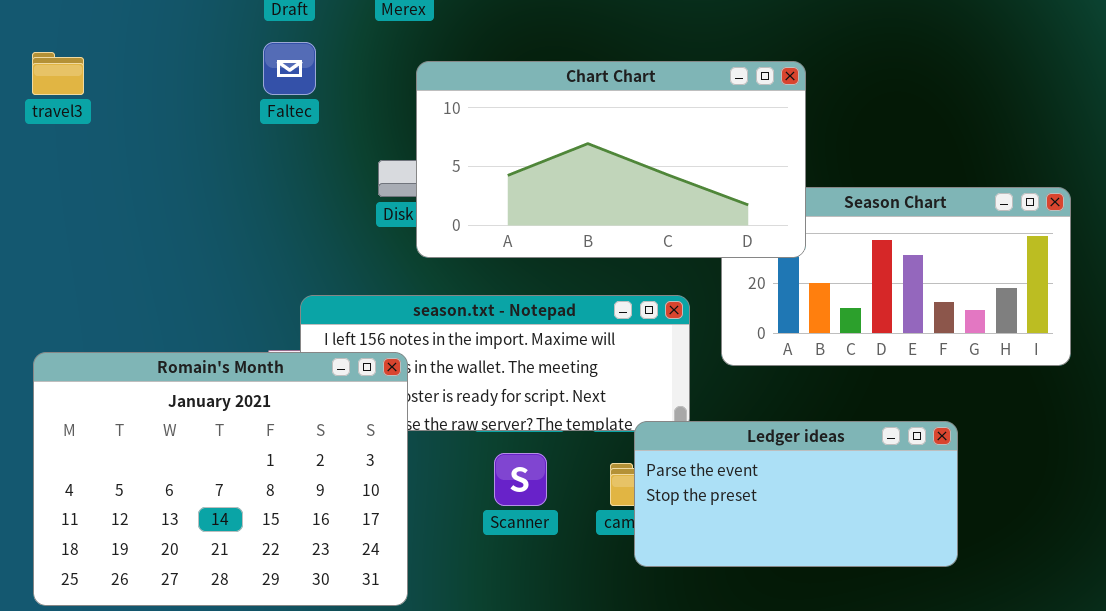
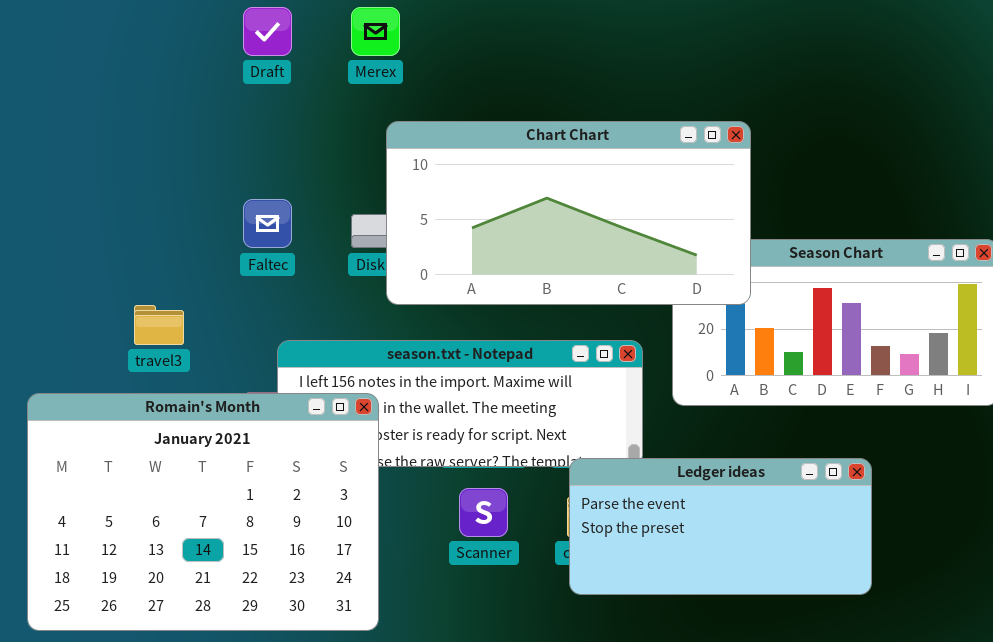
Faltec: [263,42,316,95] -> [243,199,292,248], moved
travel3: [32,52,84,95] -> [134,305,184,345], moved
Ledger ideas: [634,421,958,567] -> [569,458,872,595], moved

